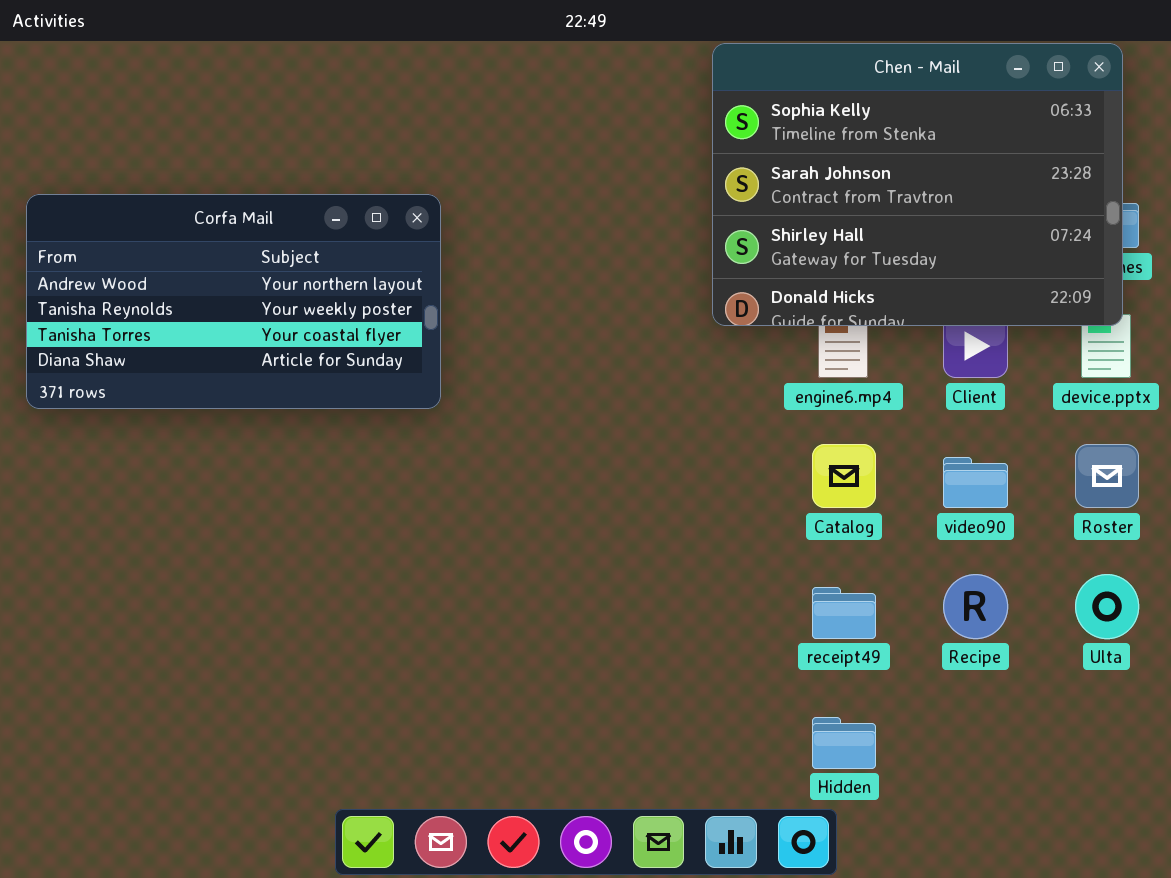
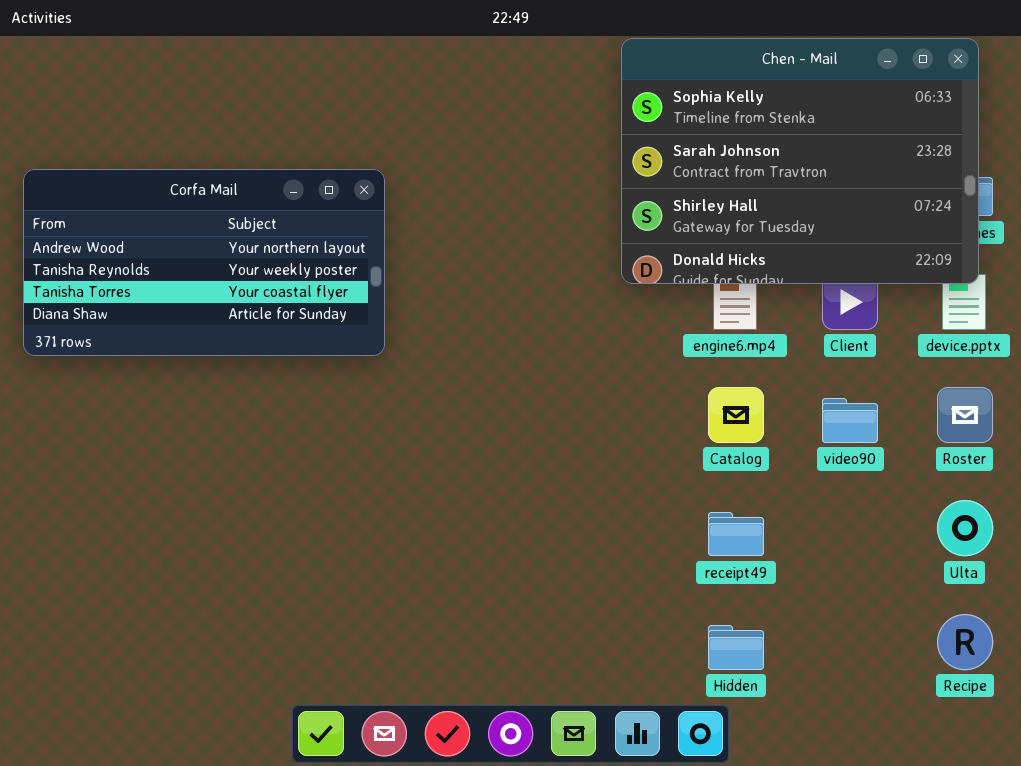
Recipe: [943,574,1008,639] -> [937,614,993,670], moved

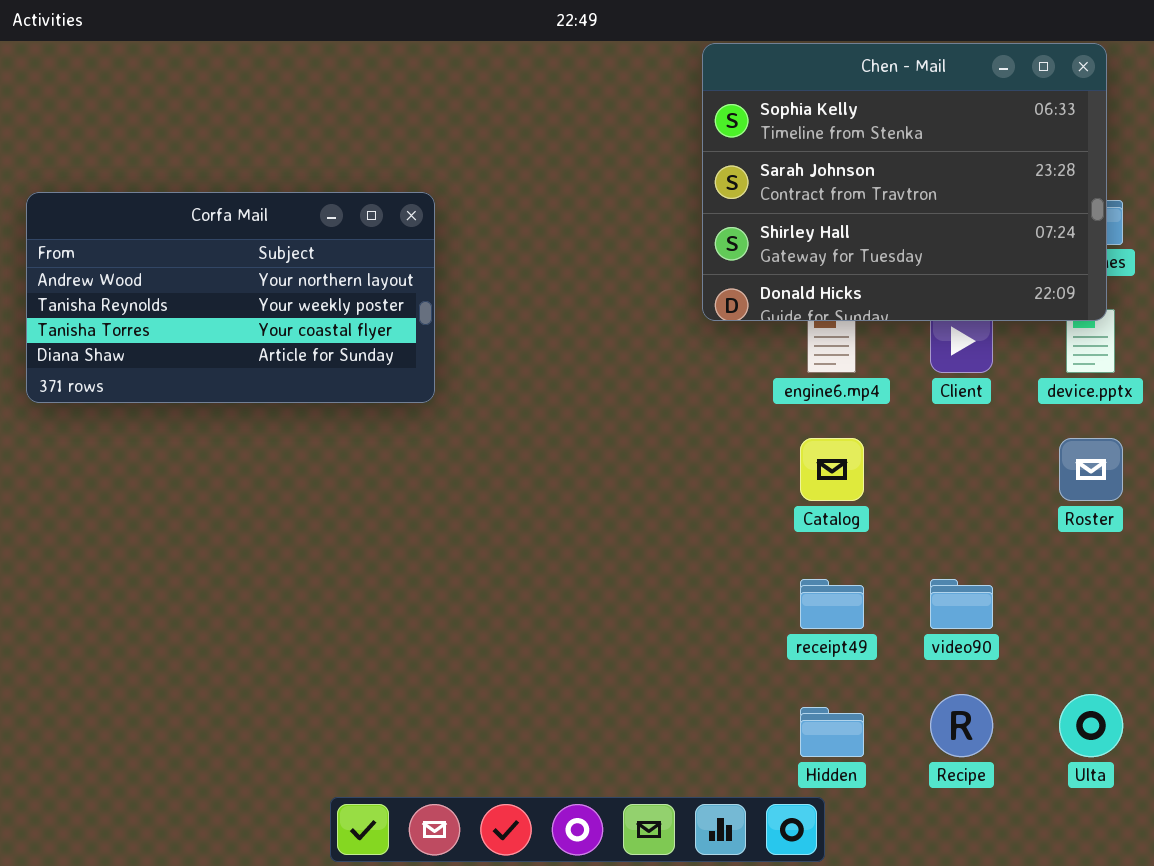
video90: [822,398,878,443] -> [930,579,993,629], moved
Ulta: [937,500,993,556] -> [1059,694,1123,757], moved
Recipe: [937,614,993,670] -> [930,694,993,757], moved

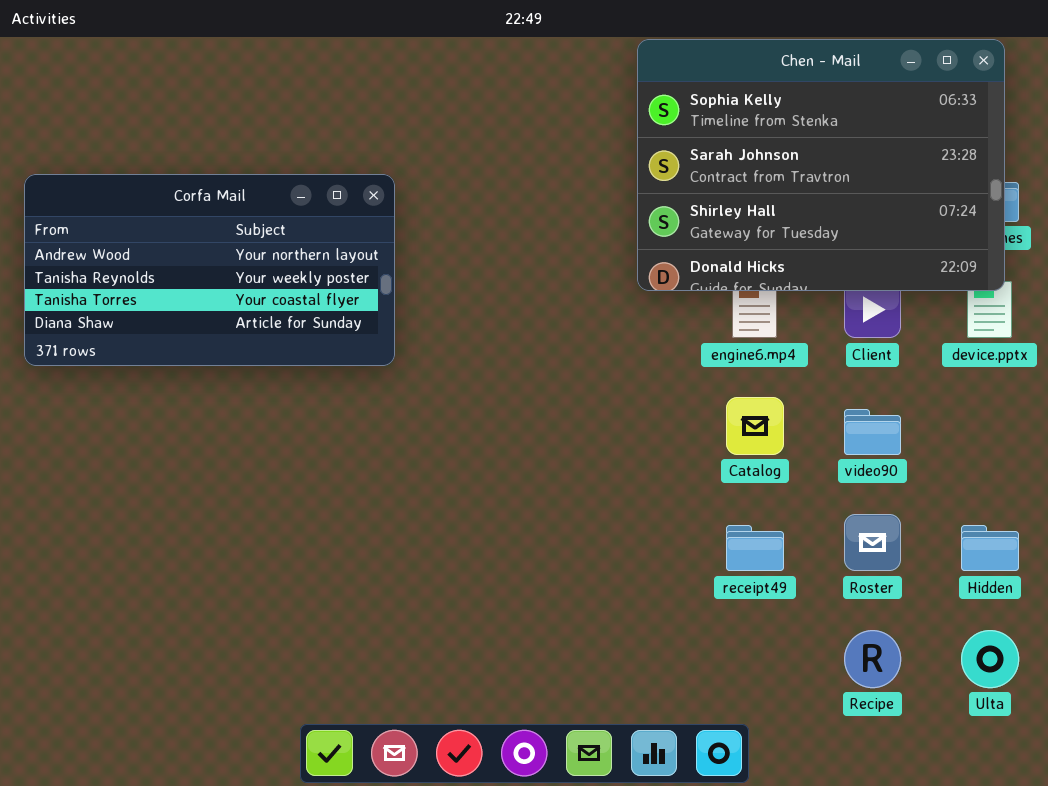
Roster: [1059,438,1123,501] -> [844,514,901,571], moved
video90: [930,579,993,629] -> [844,409,901,455], moved
Hidden: [800,707,864,757] -> [961,525,1019,571], moved

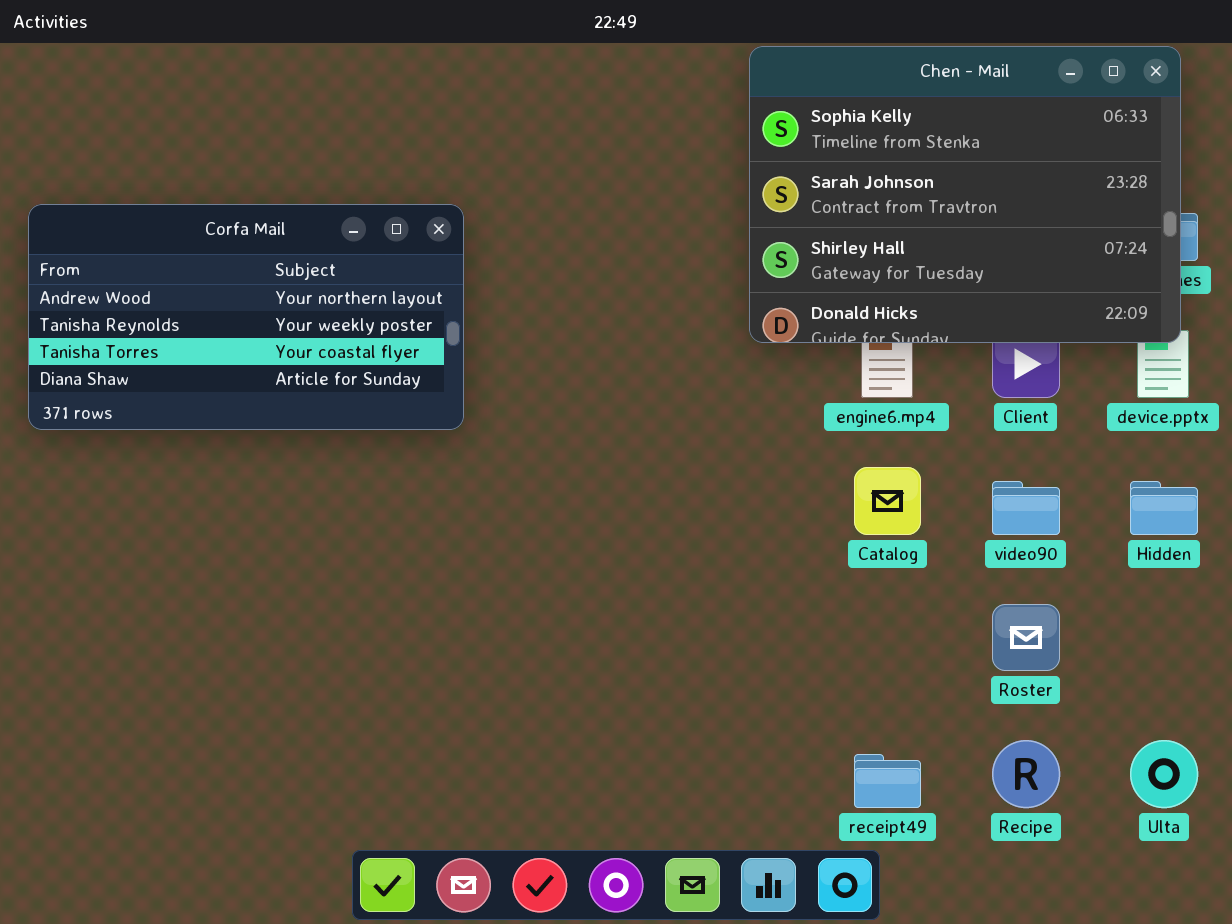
receipt49: [726,525,784,571] -> [854,754,921,808], moved
Hidden: [961,525,1019,571] -> [1130,481,1198,535], moved

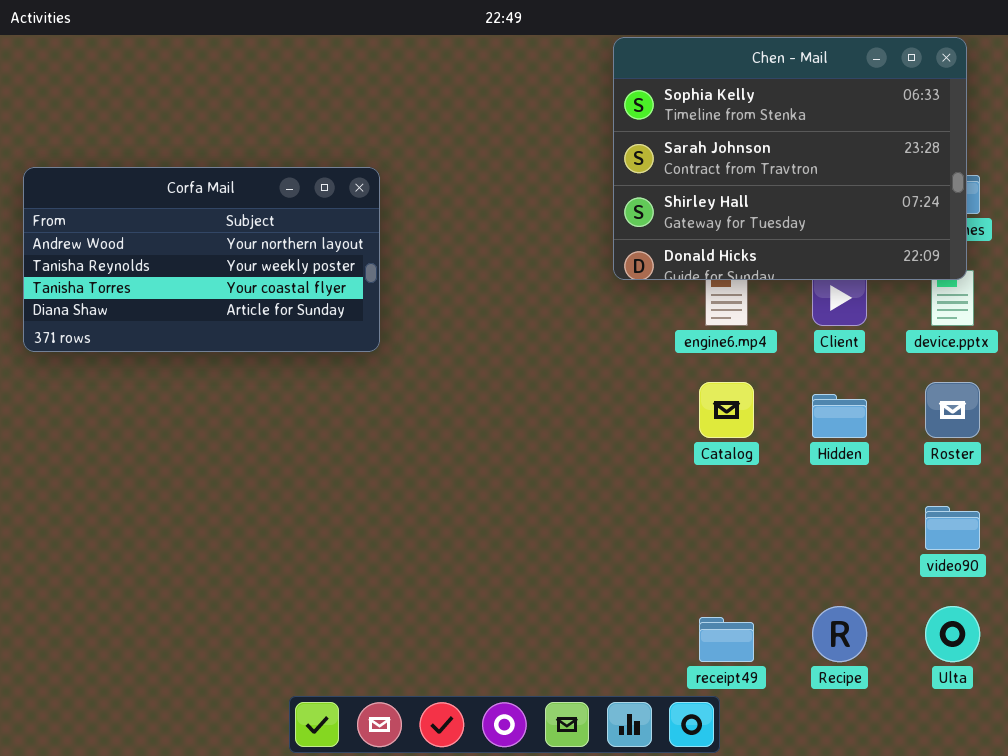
video90: [992,481,1060,535] -> [925,506,980,550], moved
Hidden: [1130,481,1198,535] -> [812,394,867,438], moved
Roster: [992,604,1060,671] -> [925,382,980,438], moved

